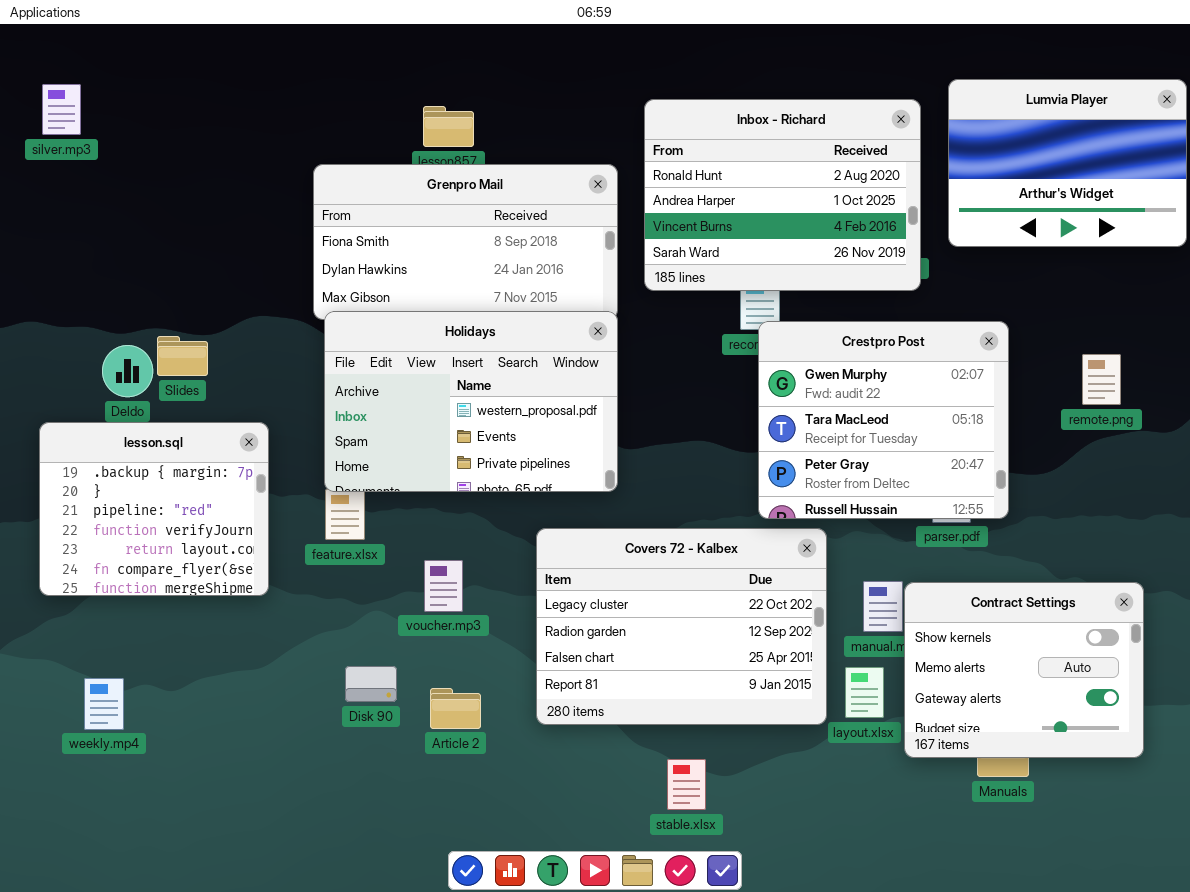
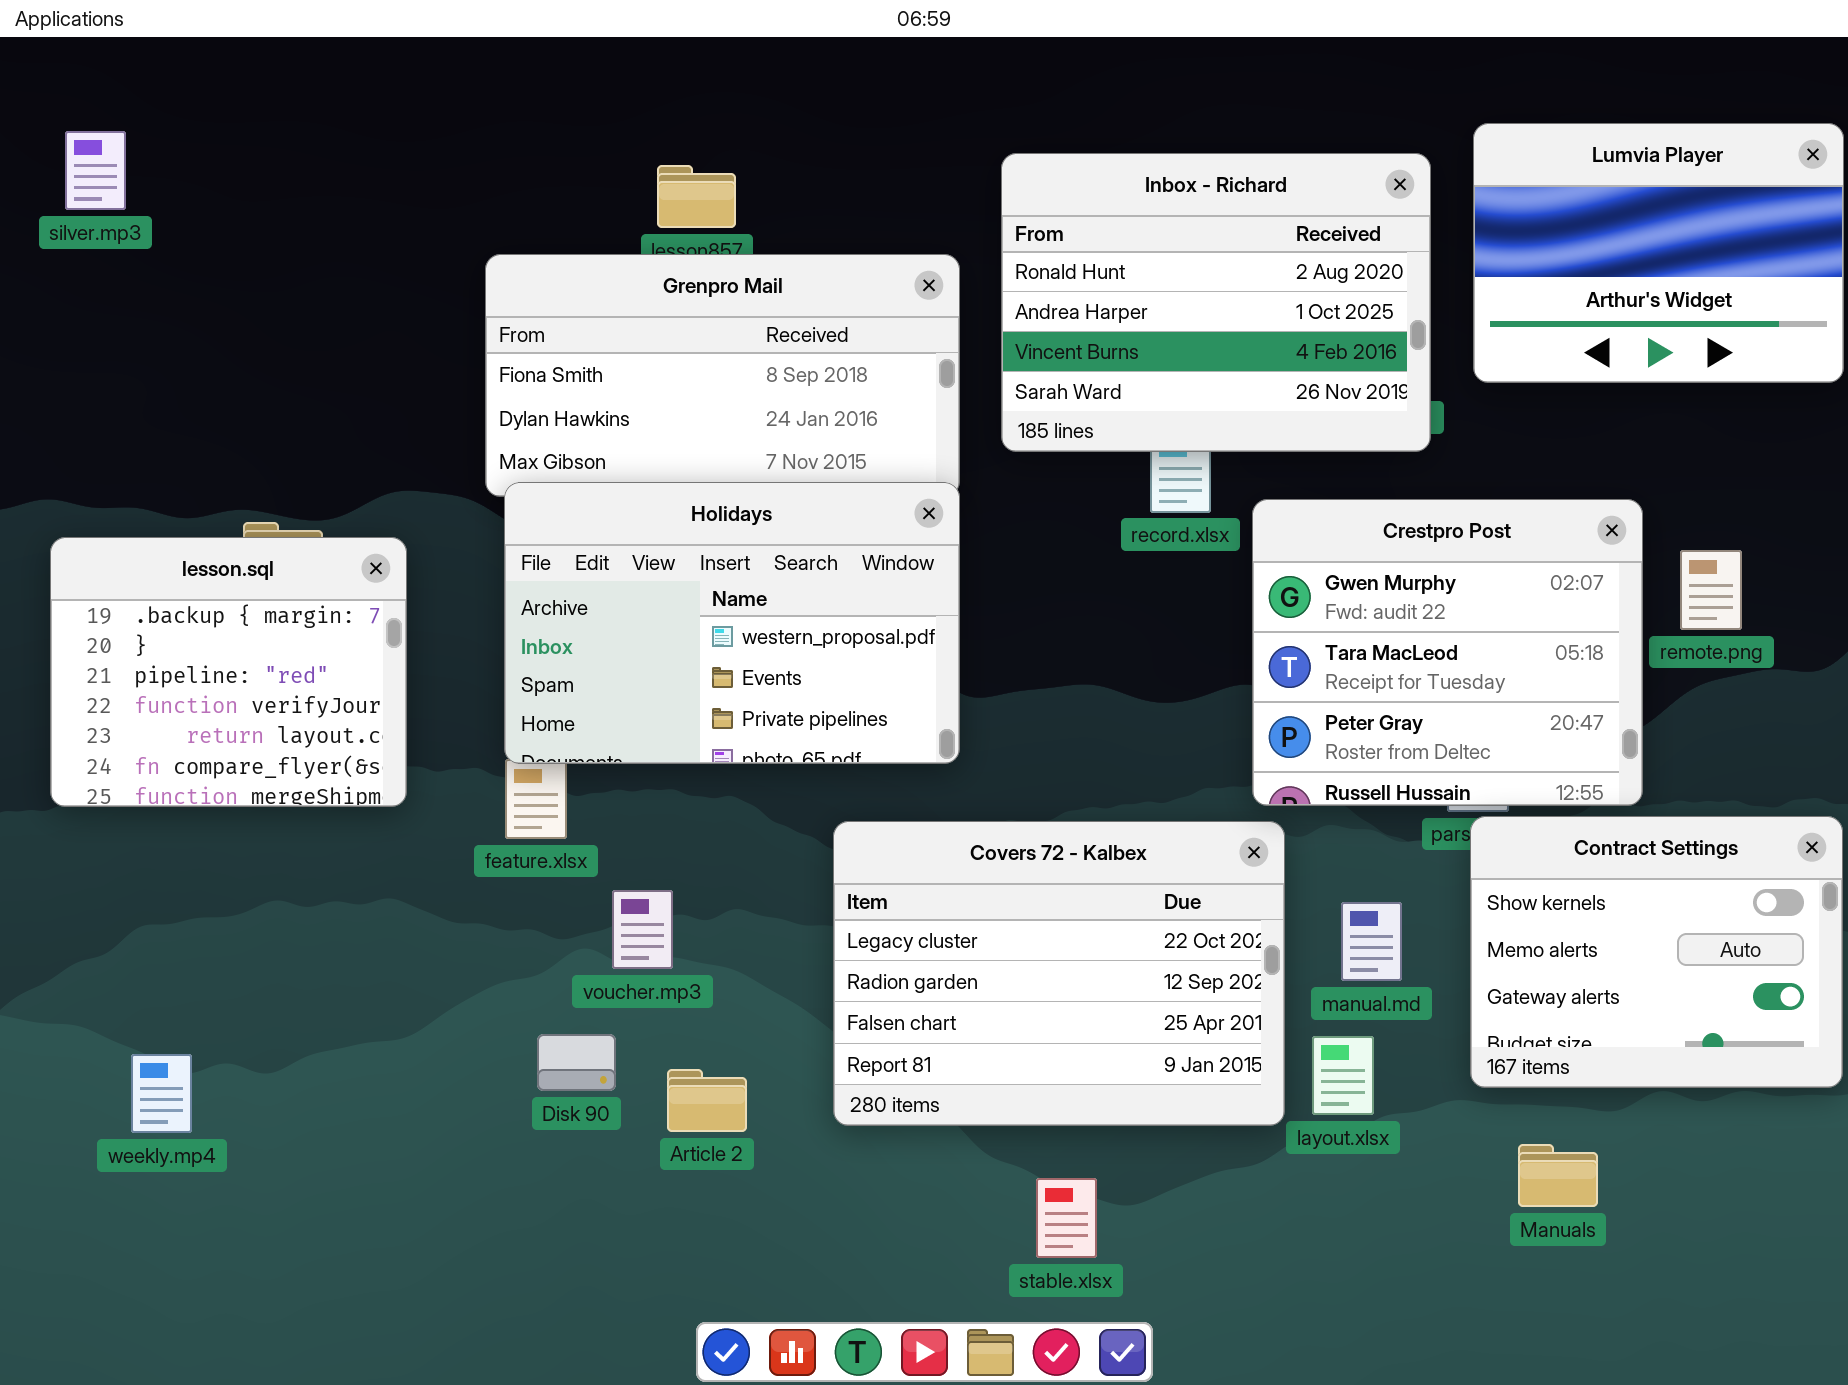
Crestpro Post: [758,321,1009,519] -> [1252,499,1643,806], moved
lesson.sql: [39,422,269,596] -> [50,537,407,807], moved
voucher.mp3: [424,560,463,612] -> [612,890,673,969], moved
Contract Settings: [904,582,1144,758] -> [1470,816,1843,1088], moved

